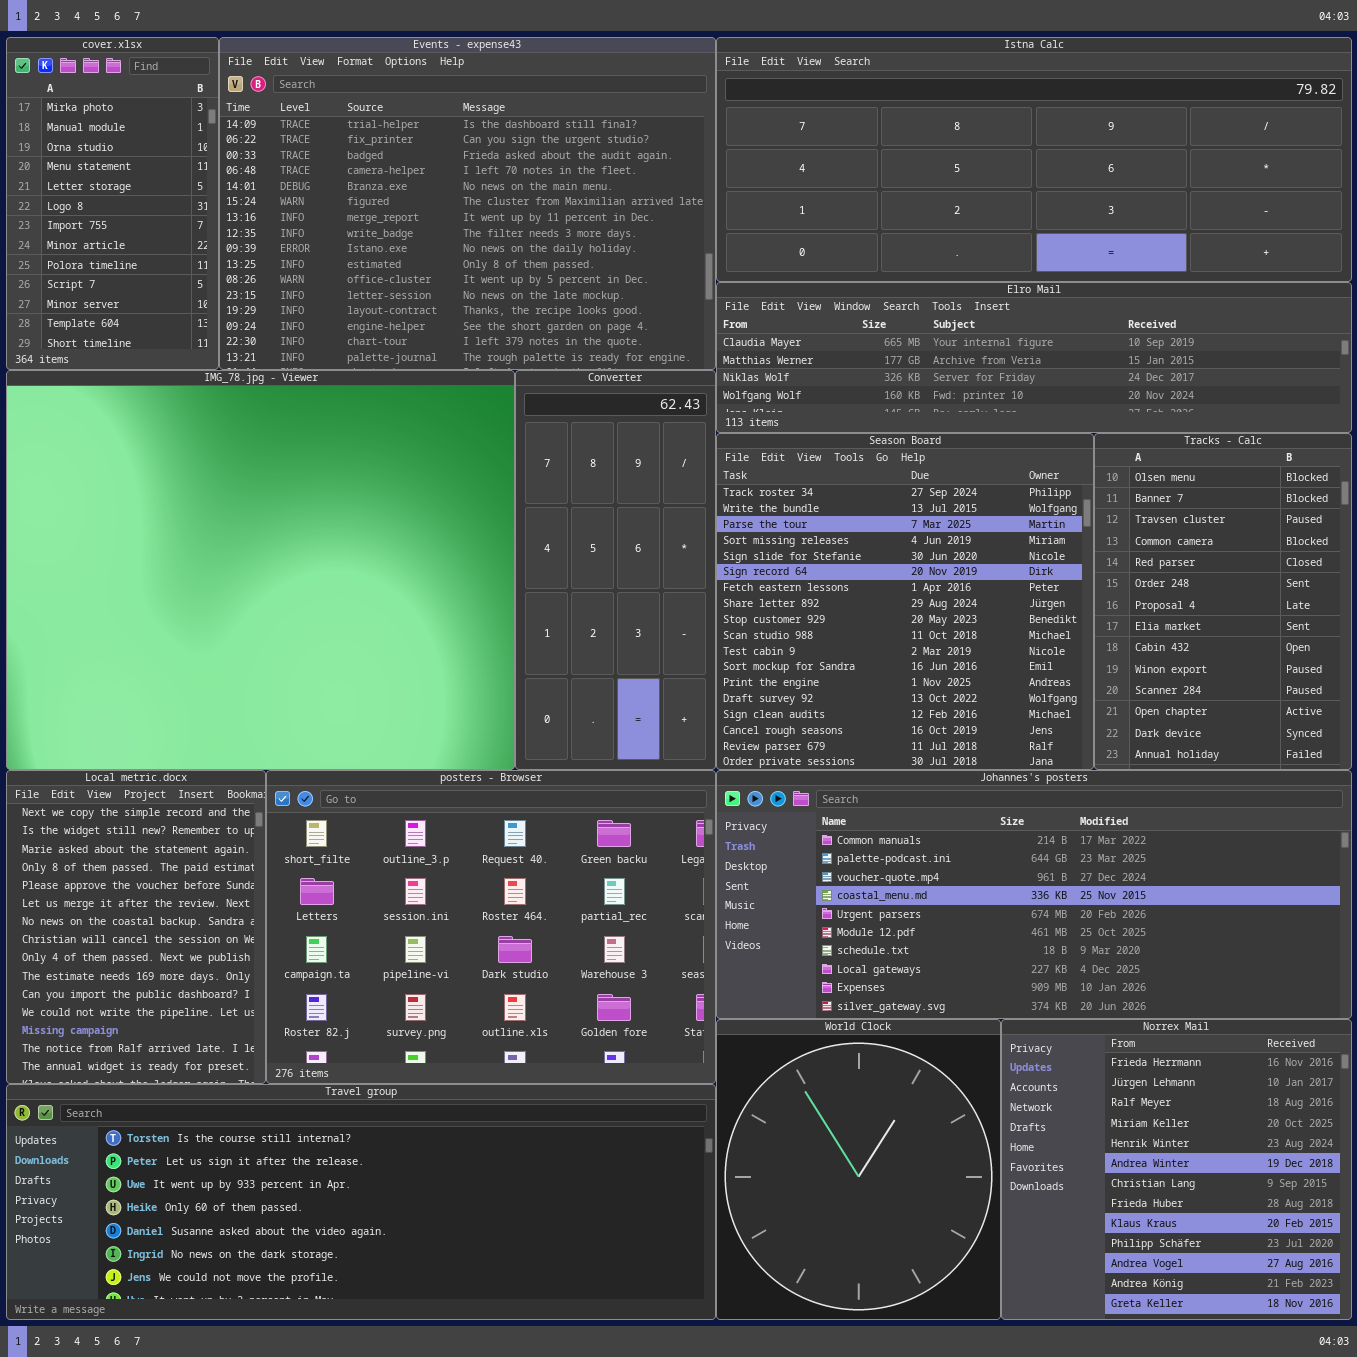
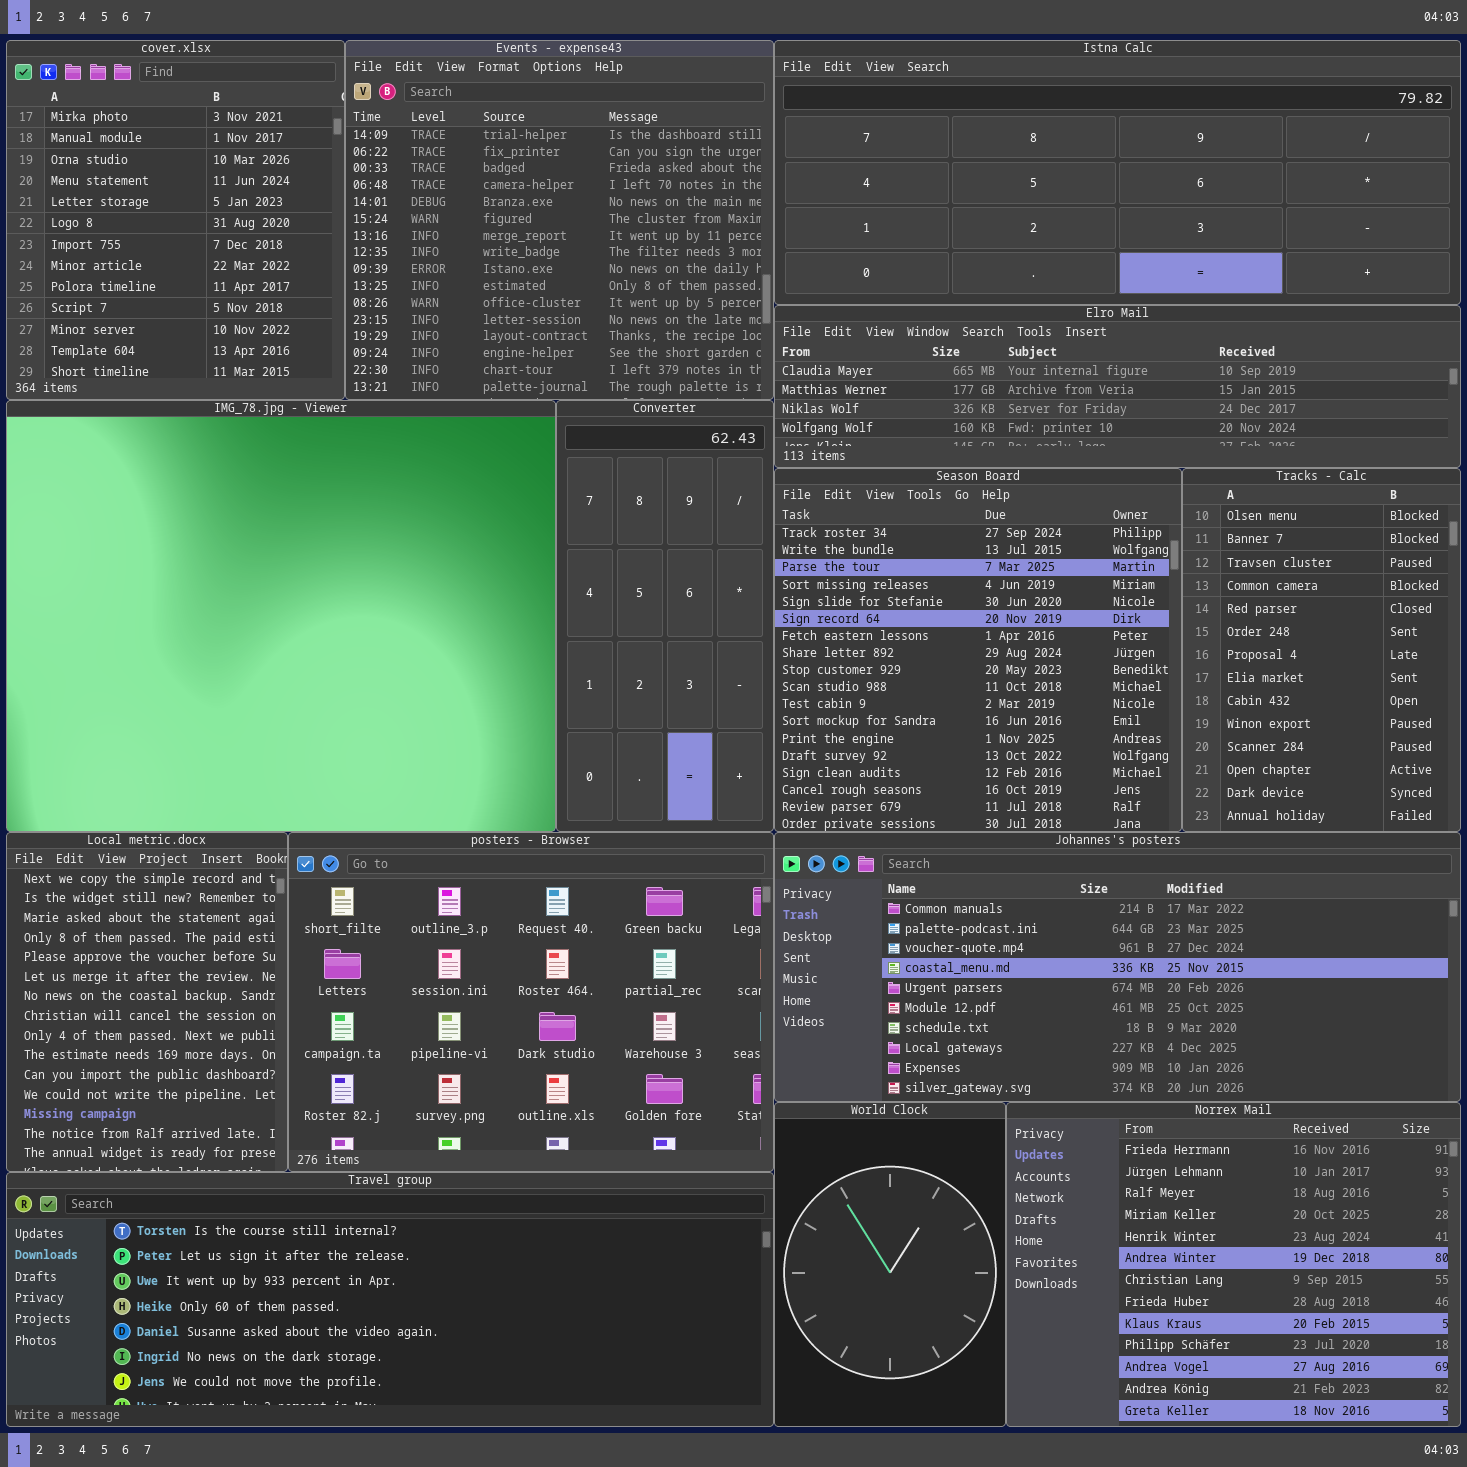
cover.xlsx: [6,37,219,370] -> [6,40,345,400], resized
Events - expense43: [219,37,716,370] -> [345,40,774,400], resized
World Clock: [716,1019,1001,1320] -> [774,1102,1006,1427], resized
Norrex Mail: [1001,1019,1352,1320] -> [1006,1102,1461,1427], resized

